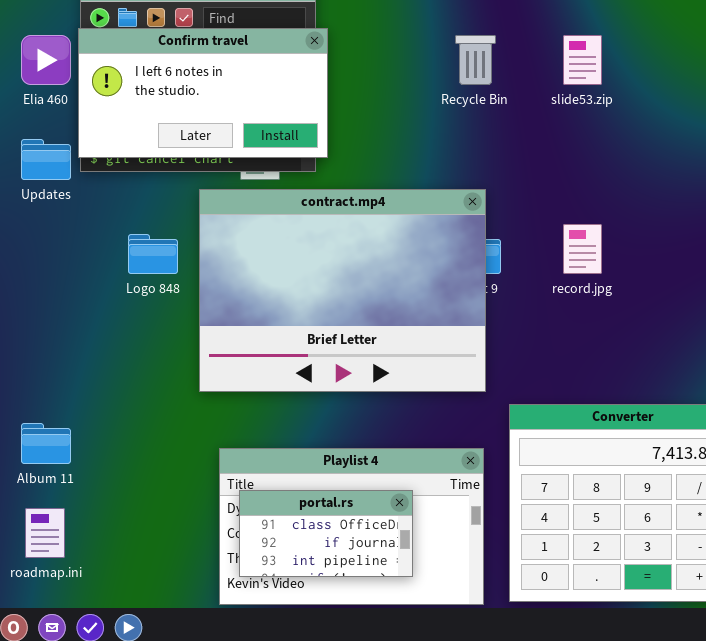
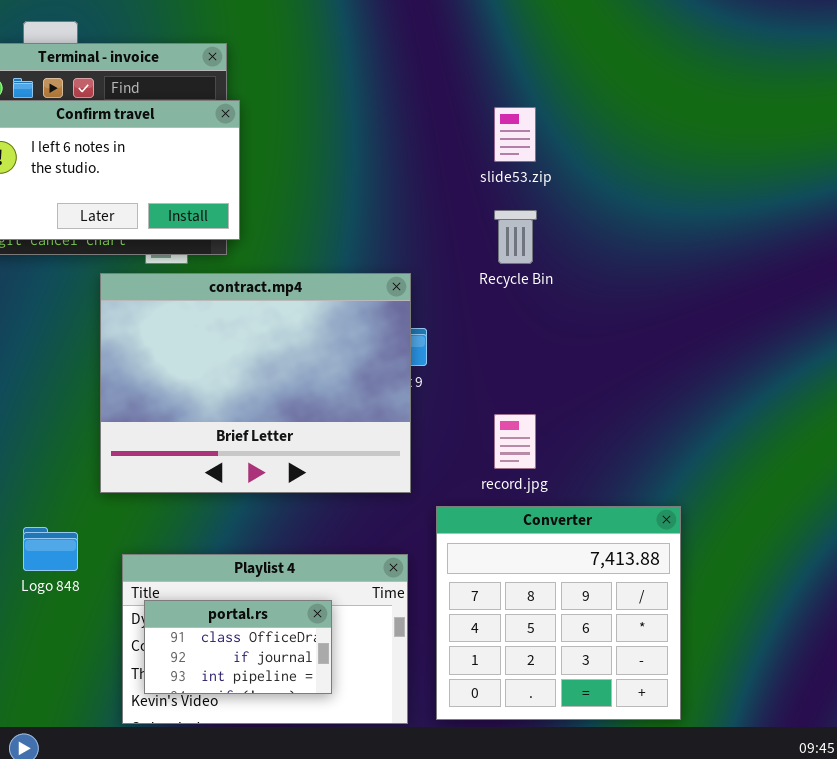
Recycle Bin: [455,35,496,85] -> [494,210,537,264], moved
record.jpg: [563,224,602,274] -> [494,414,536,469], moved
Logo 848: [128,234,178,274] -> [23,527,78,571], moved

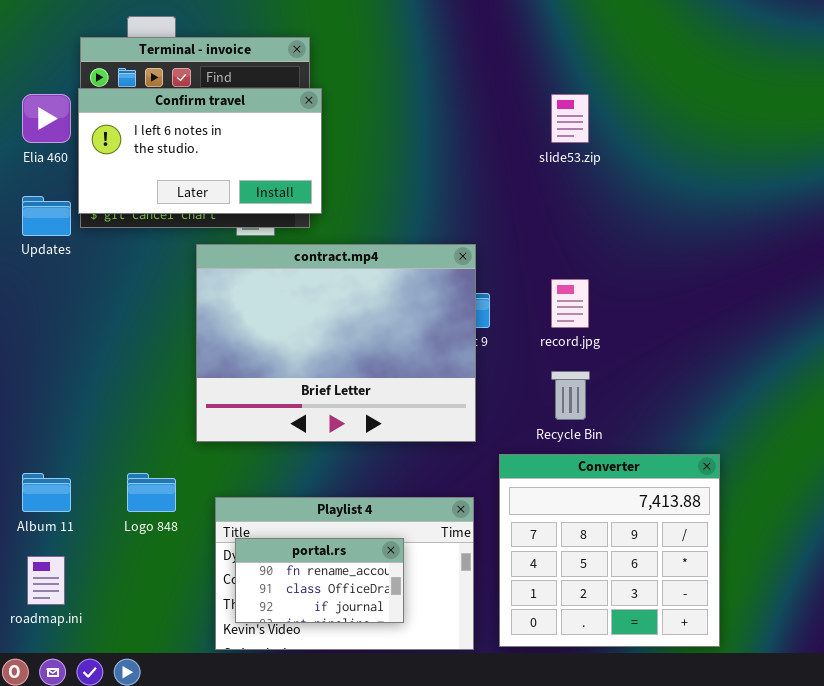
Recycle Bin: [494,210,537,264] -> [551,371,590,420], moved
record.jpg: [494,414,536,469] -> [551,279,589,328], moved
portal.rs: [144,600,332,694] -> [235,538,404,623], scrolled up 1 row

